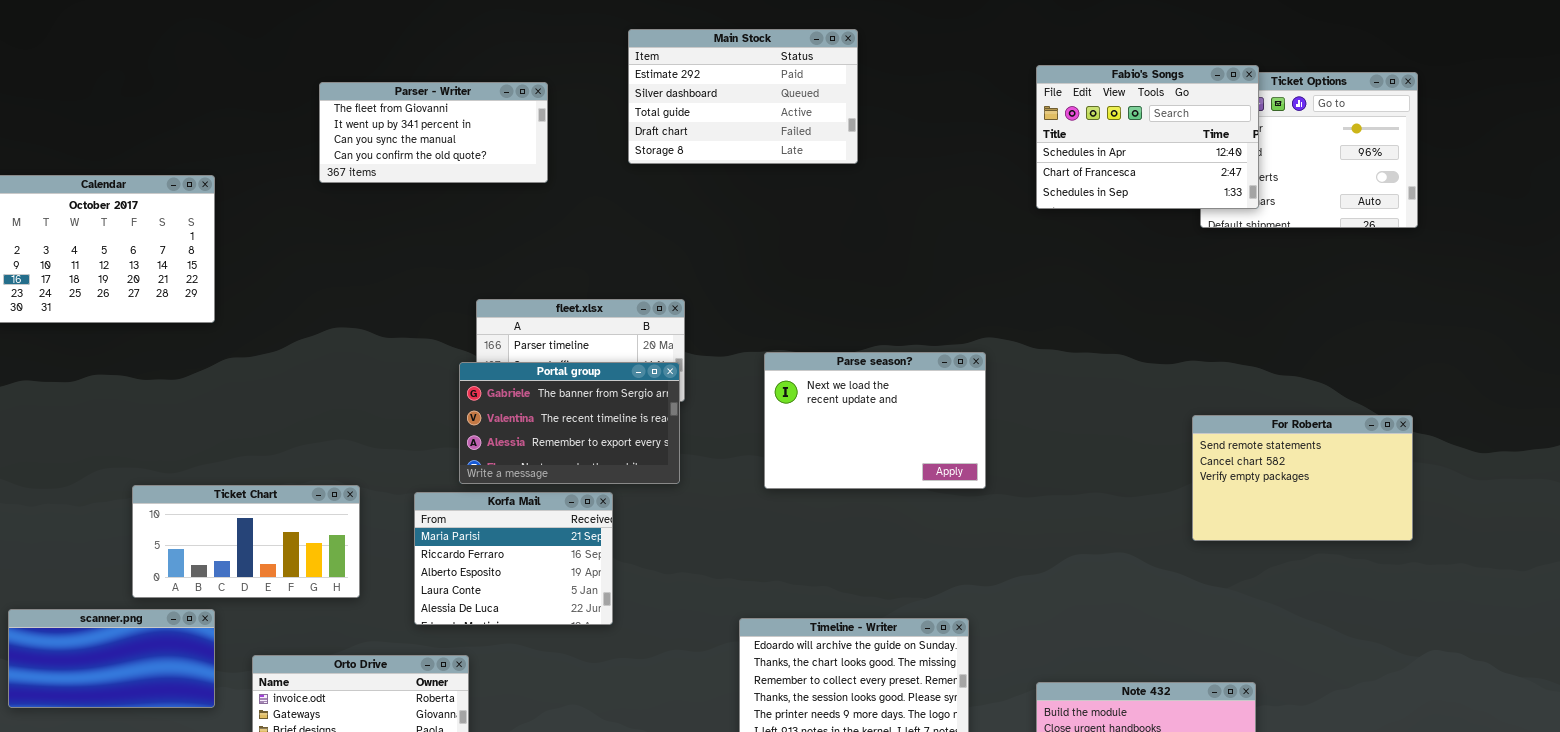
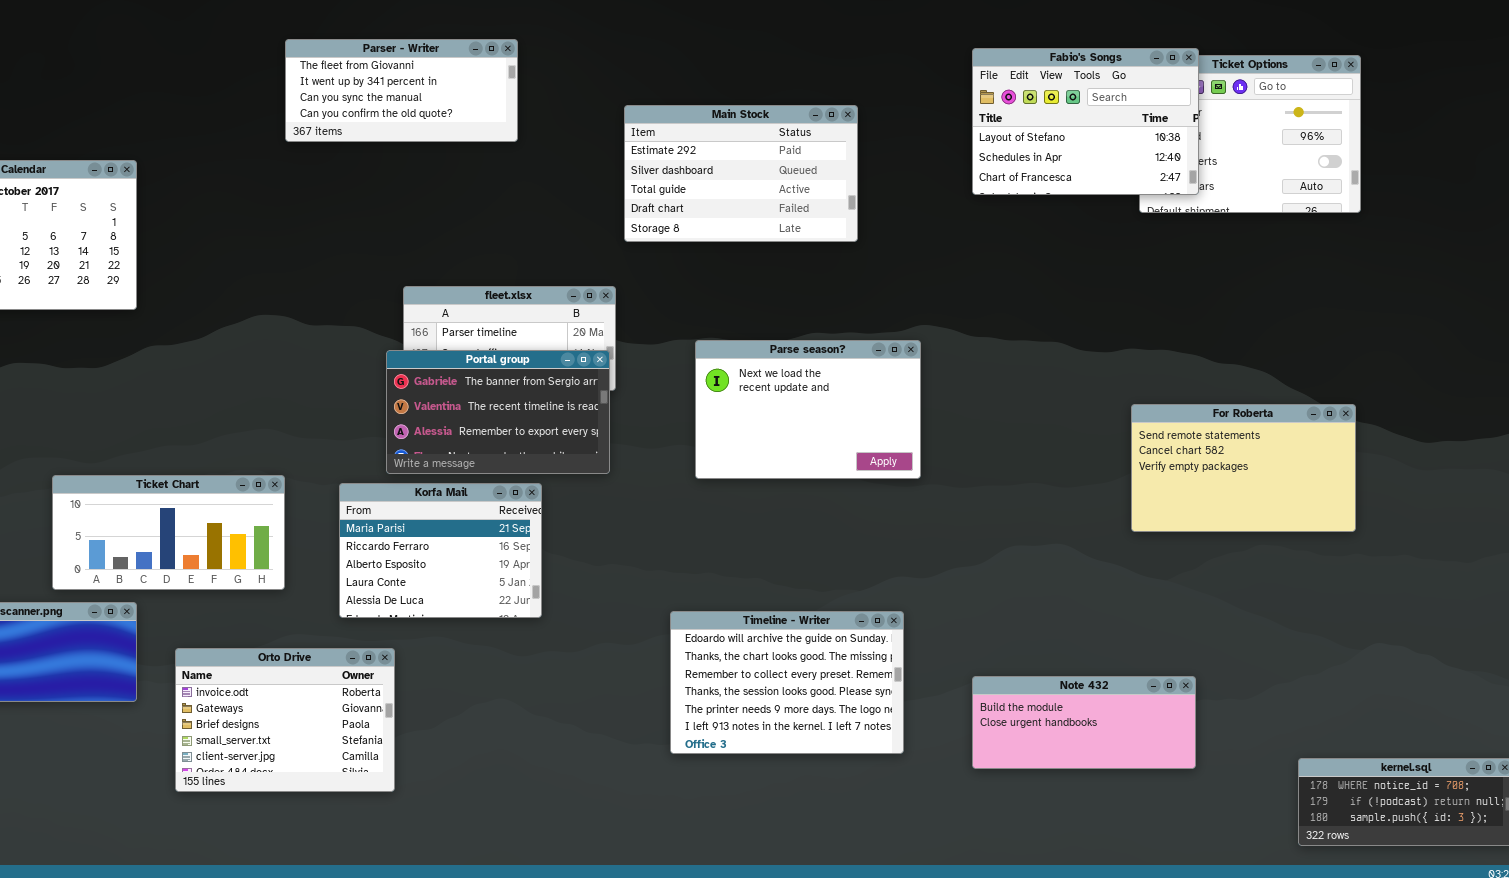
Main Stock: [628,29,858,164] -> [624,105,858,242], moved
Fabio's Songs: [1036,65,1259,209] -> [972,48,1199,195], scrolled up 1 row
Parser - Writer: [319,82,548,183] -> [285,39,518,142], moved

